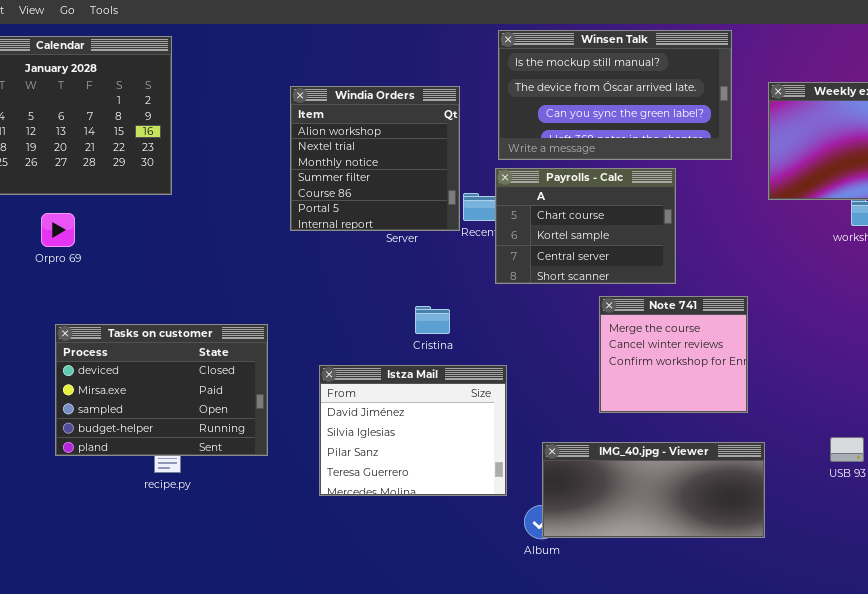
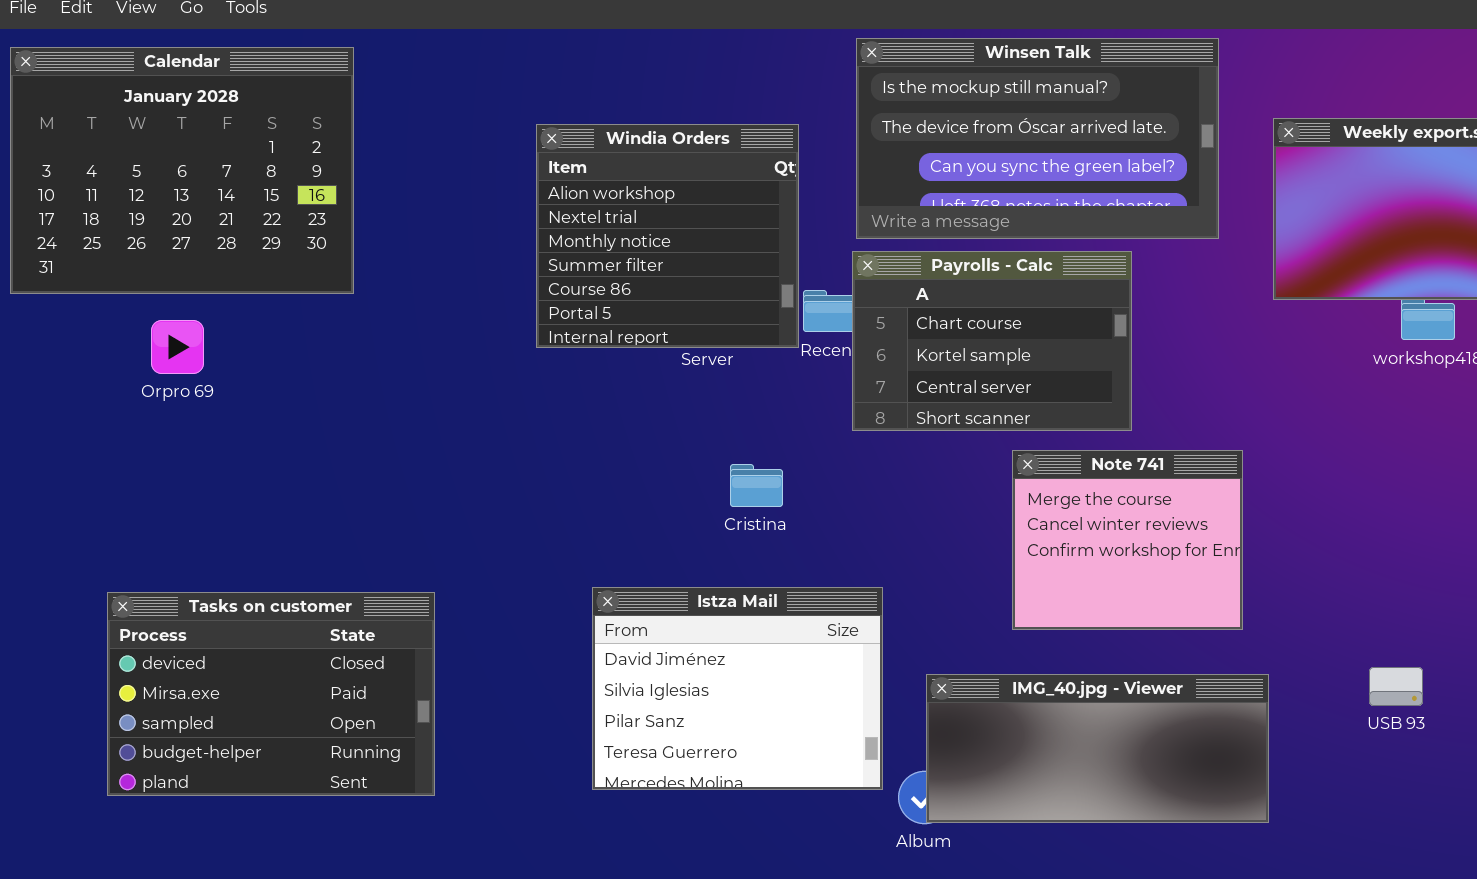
Tasks on customer: [55,324,268,456] -> [107,592,435,796], moved
Istza Mail: [319,365,507,496] -> [592,587,883,790], moved

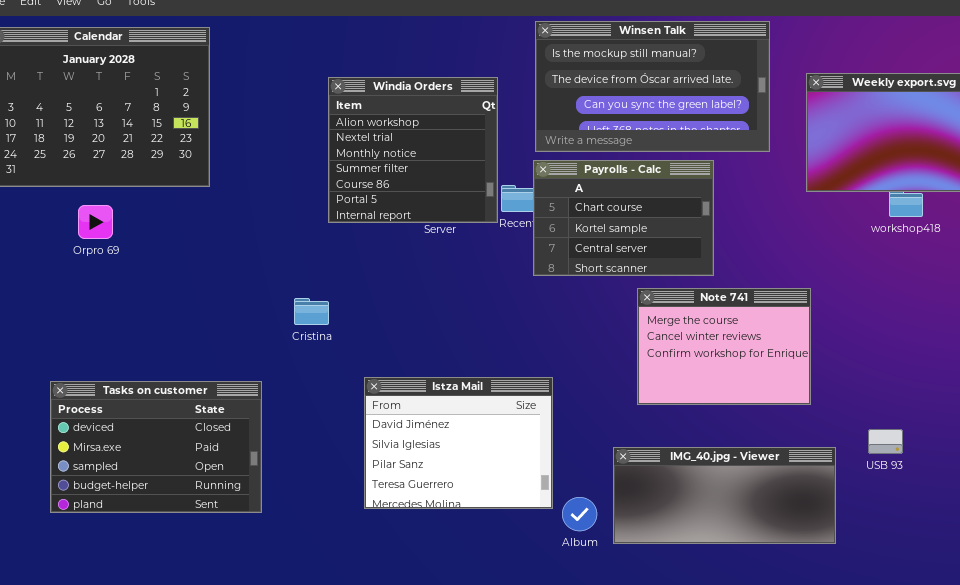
Note 741: [1012,450,1243,630] -> [637,288,811,405], resized
Cristina: [730,464,783,507] -> [294,298,329,325], moved
IMG_40.jpg - Viewer: [926,674,1269,823] -> [613,447,836,544], moved

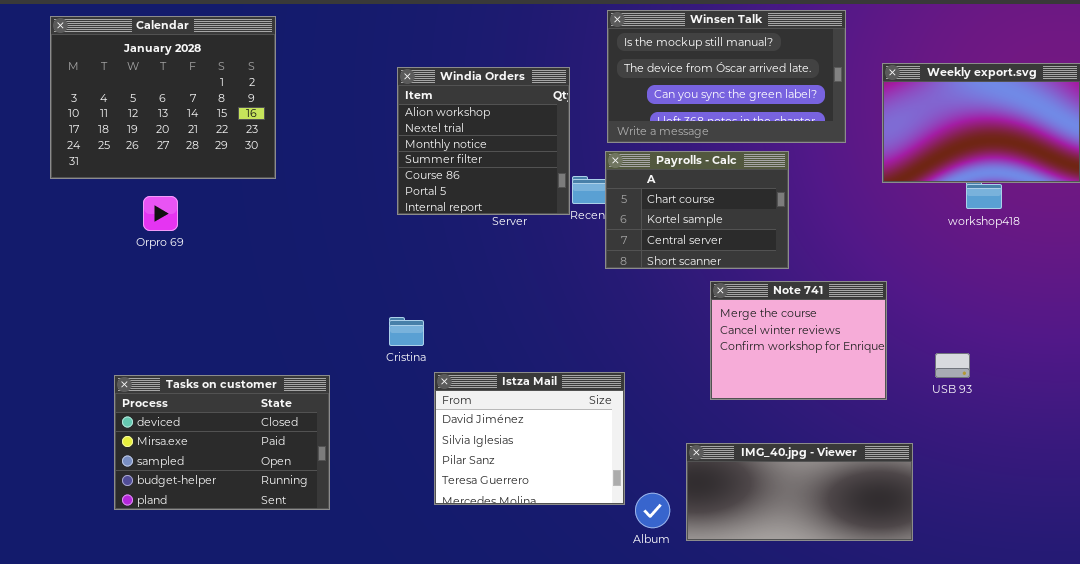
Cristina: [294,298,329,325] -> [389,317,424,346], moved
USB 93: [868,429,903,454] -> [935,353,970,378], moved

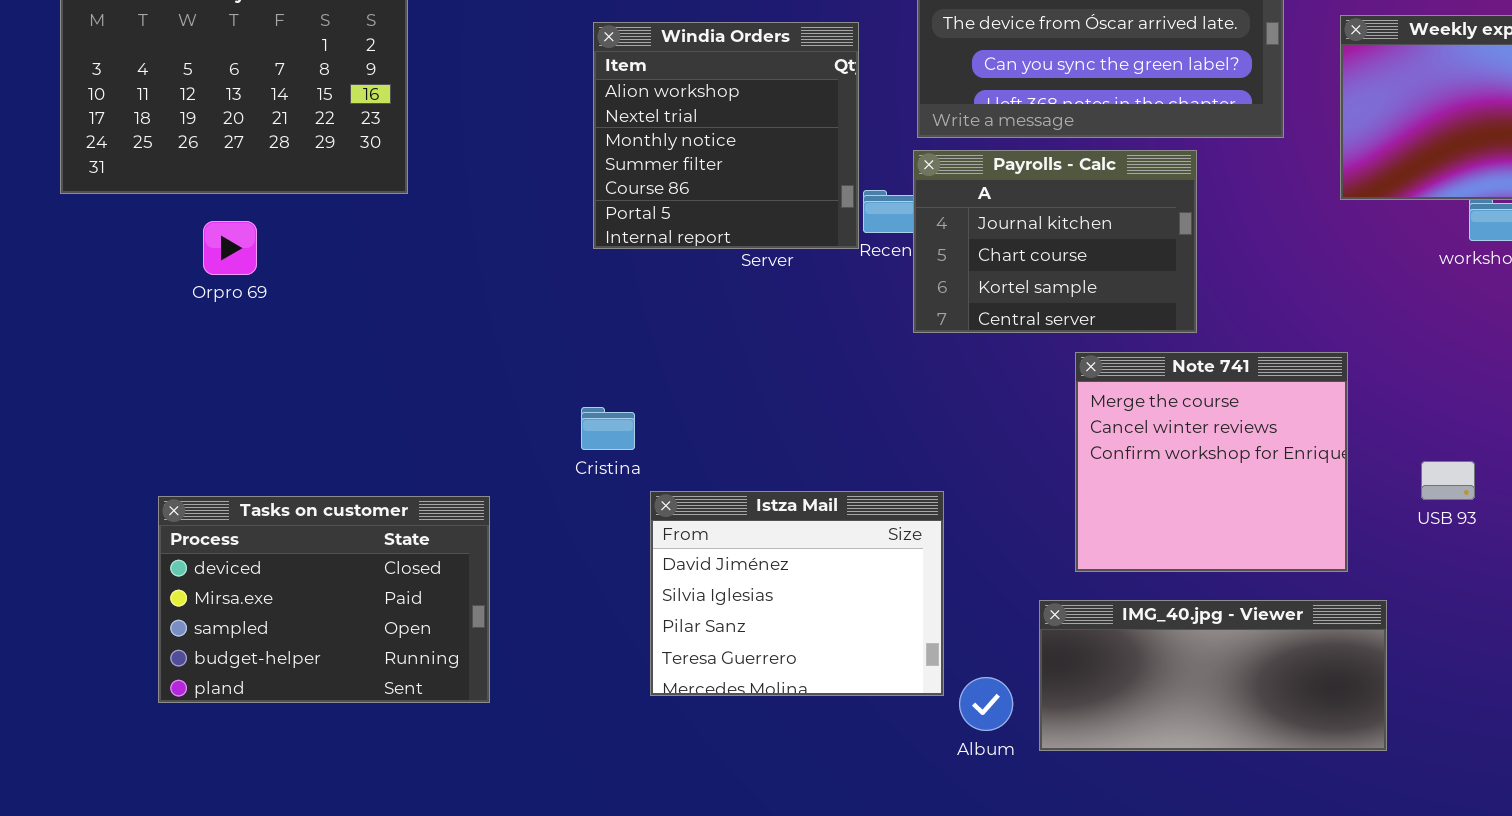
Payrolls - Calc: [605,151,789,269] -> [913,150,1197,333], scrolled up 1 row
Note 741: [710,281,887,400] -> [1075,352,1348,572], resized

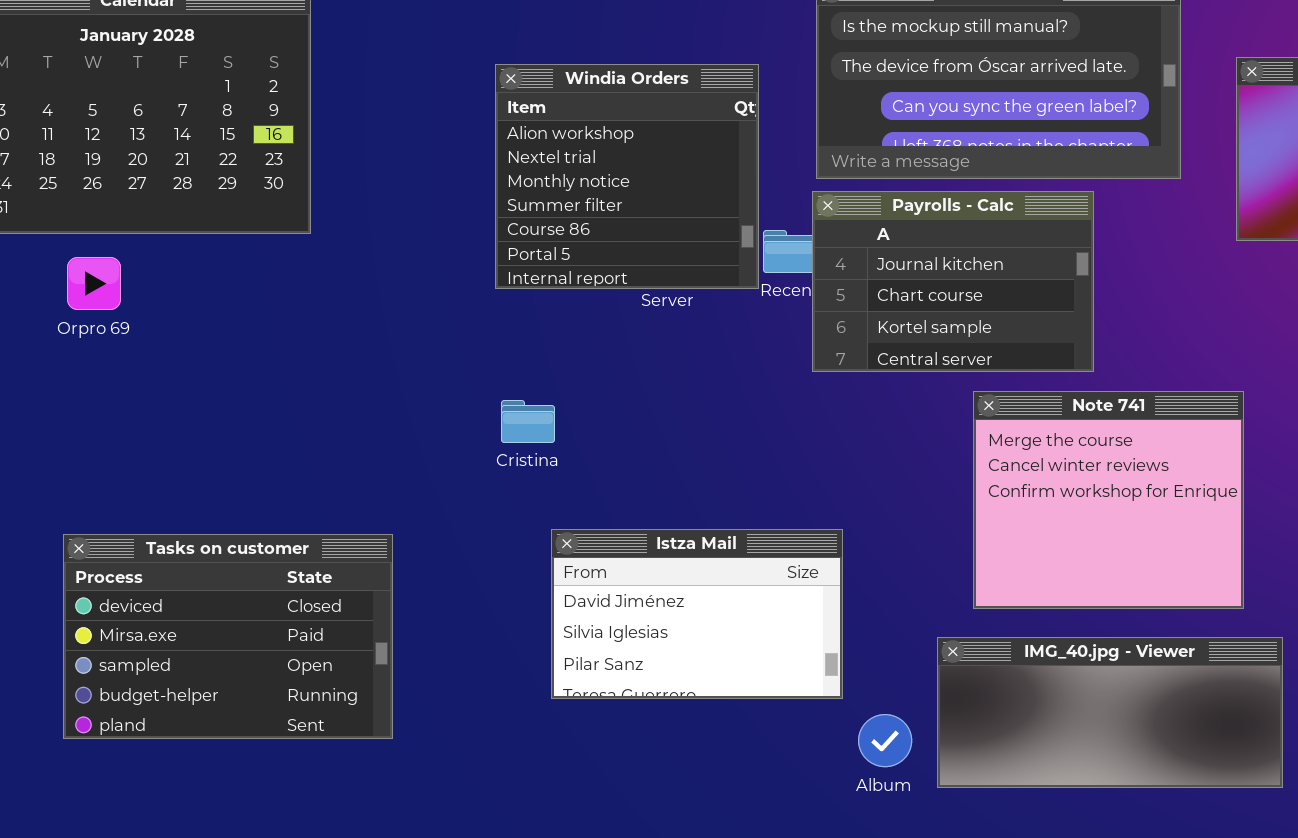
Orpro 69: [203,221,257,275] -> [67,257,121,310], moved
Cristina: [581,407,635,450] -> [501,400,555,443], moved
Istza Mail: [650,491,944,696] -> [551,529,843,699], resized

